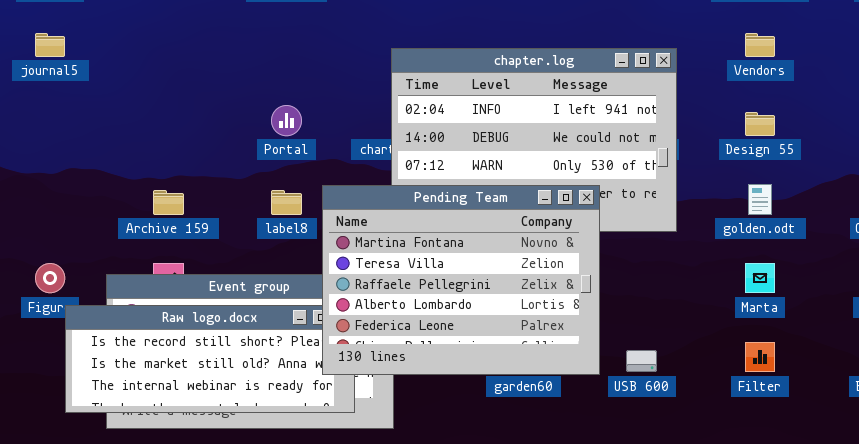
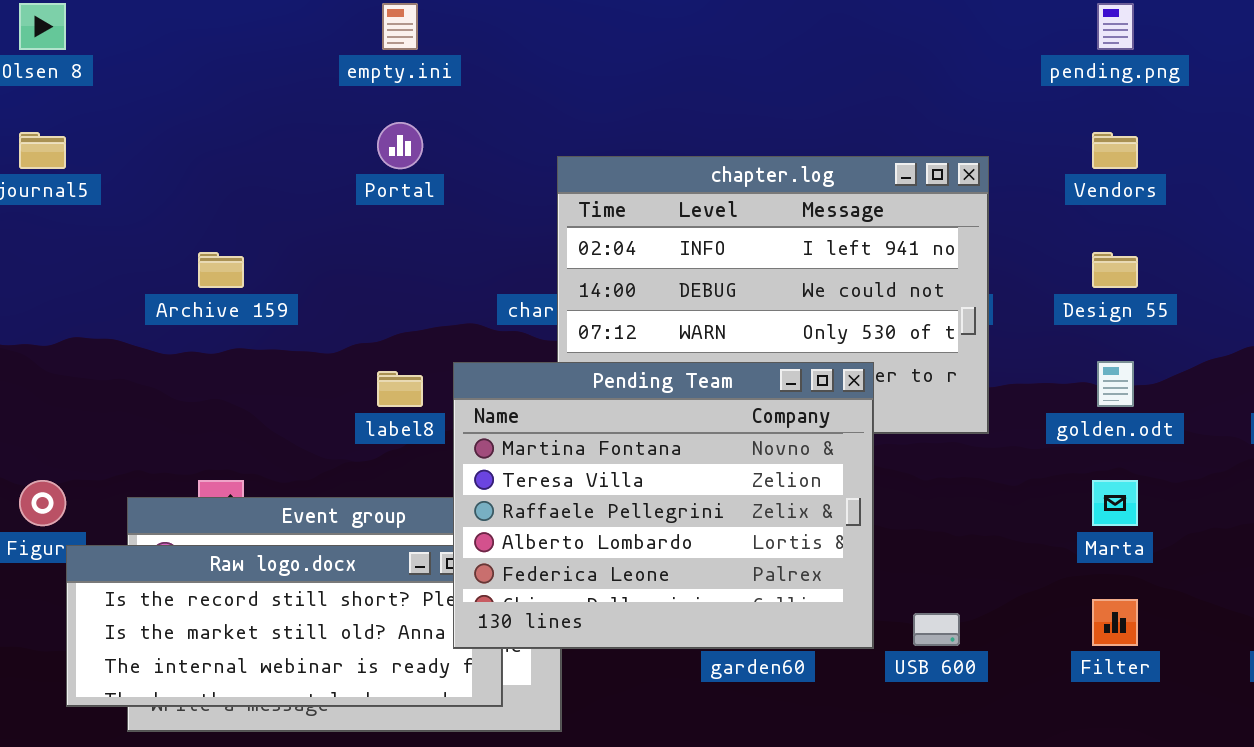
Portal: [271,105,302,136] -> [377,122,423,169], moved
Archive 159: [153,190,184,215] -> [198,252,244,288], moved

